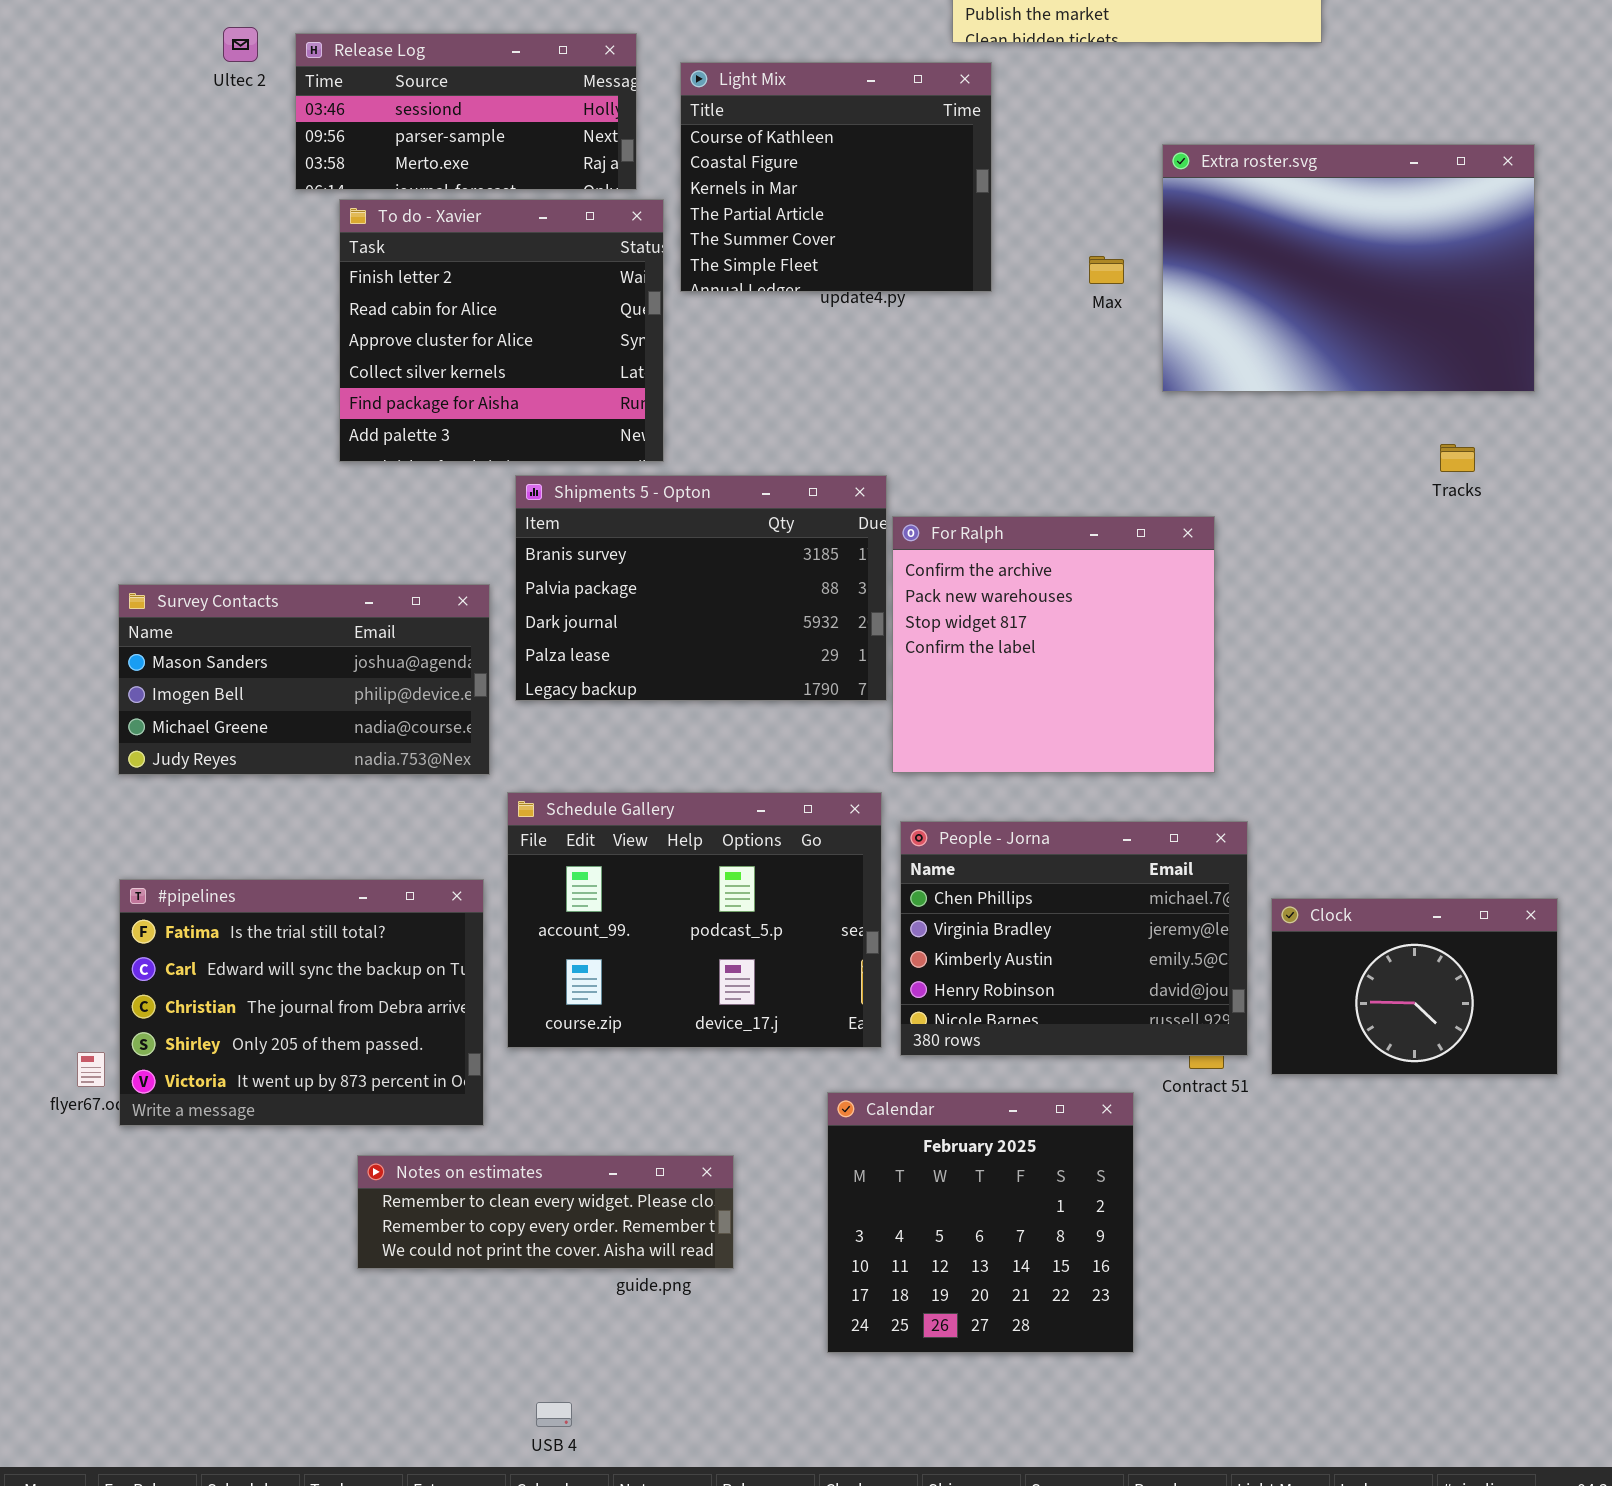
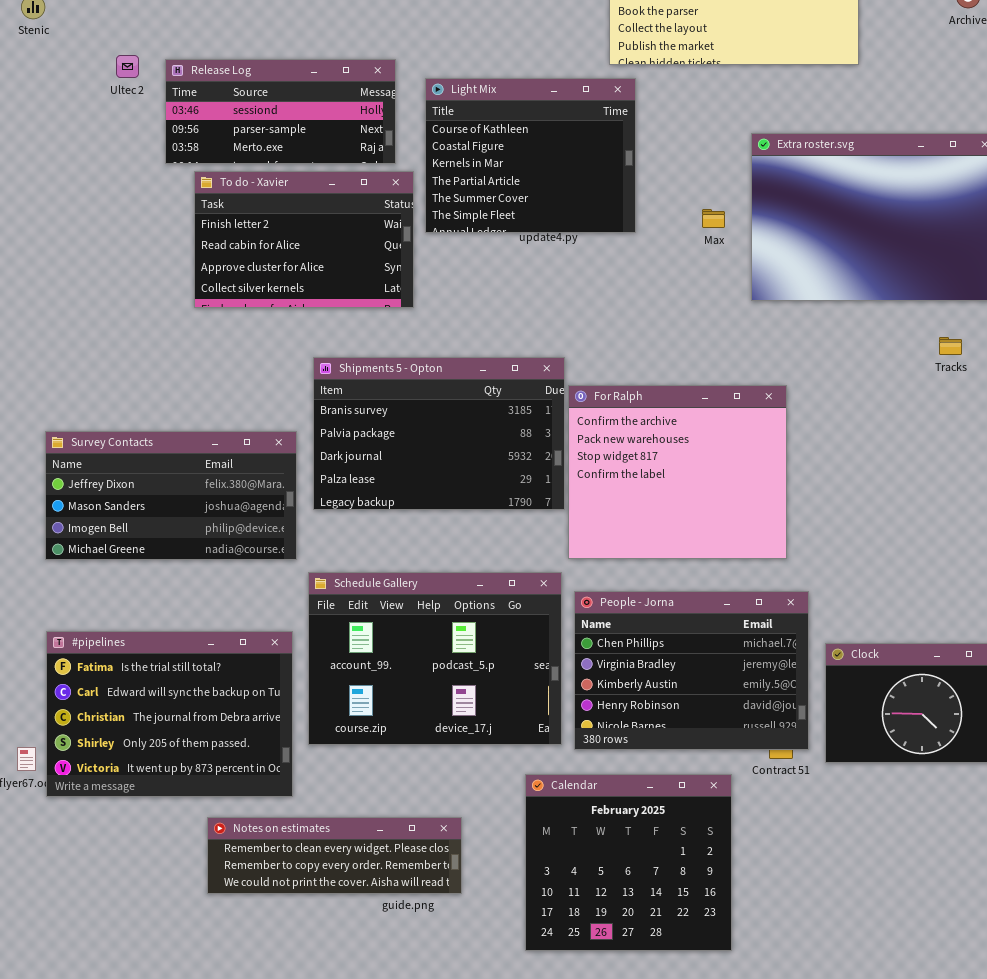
To do - Xavier: [339,199,664,462] -> [194,171,414,308], resized
Survey Contacts: [118,584,490,775] -> [45,431,297,560], scrolled up 1 row

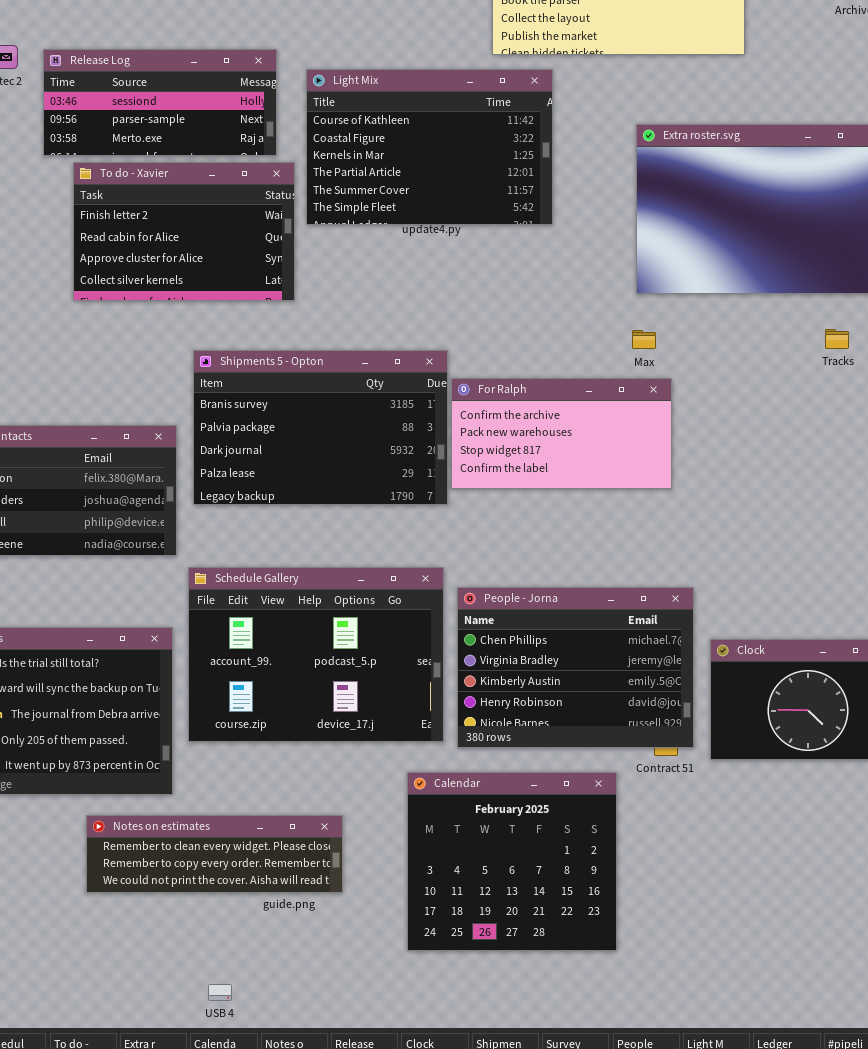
Light Mix: [425,78,636,233] -> [306,69,553,225], resized
Max: [702,209,725,228] -> [632,330,656,349], moved
For Ralph: [568,385,787,559] -> [451,378,672,489], resized

